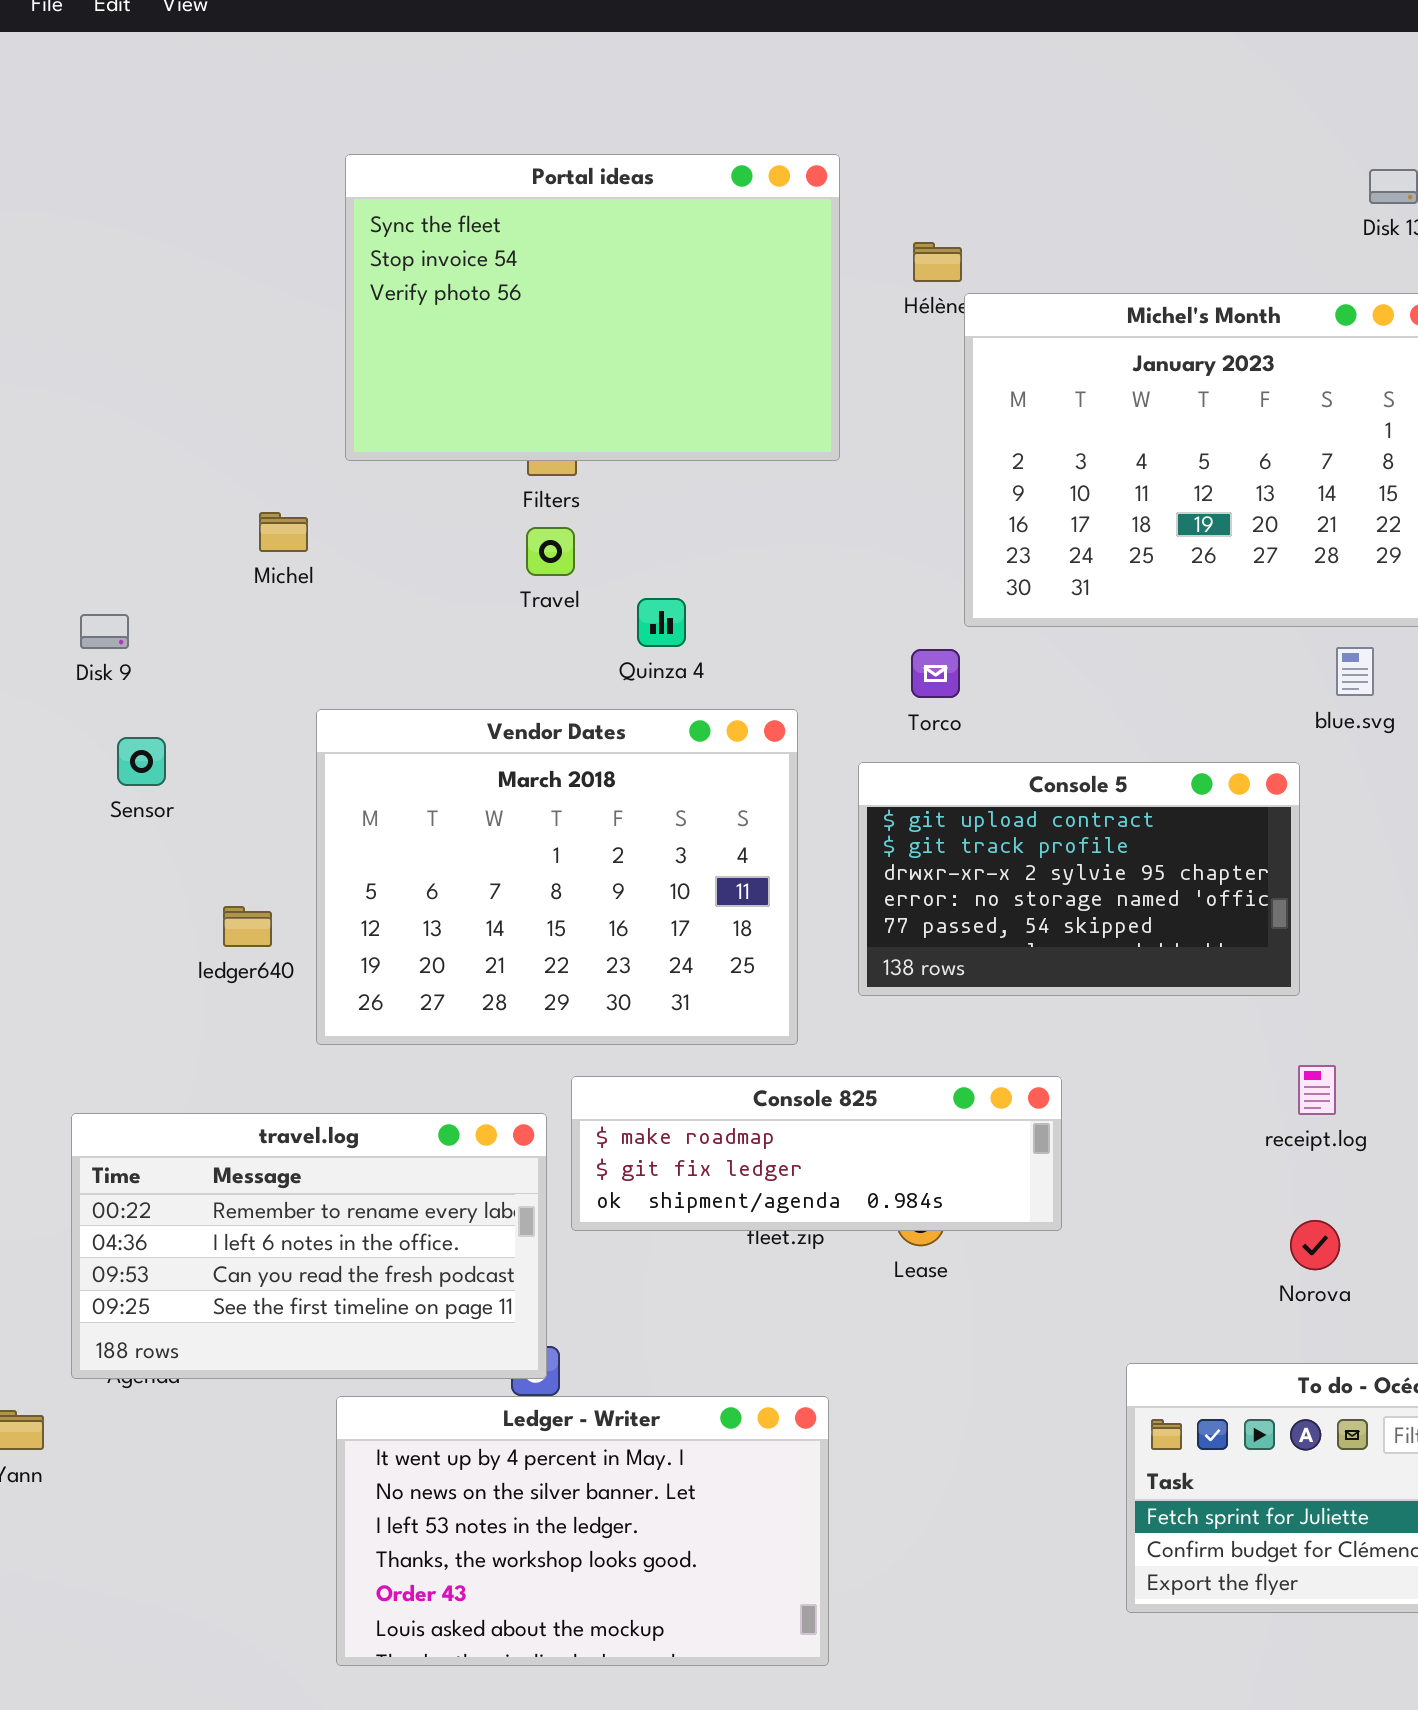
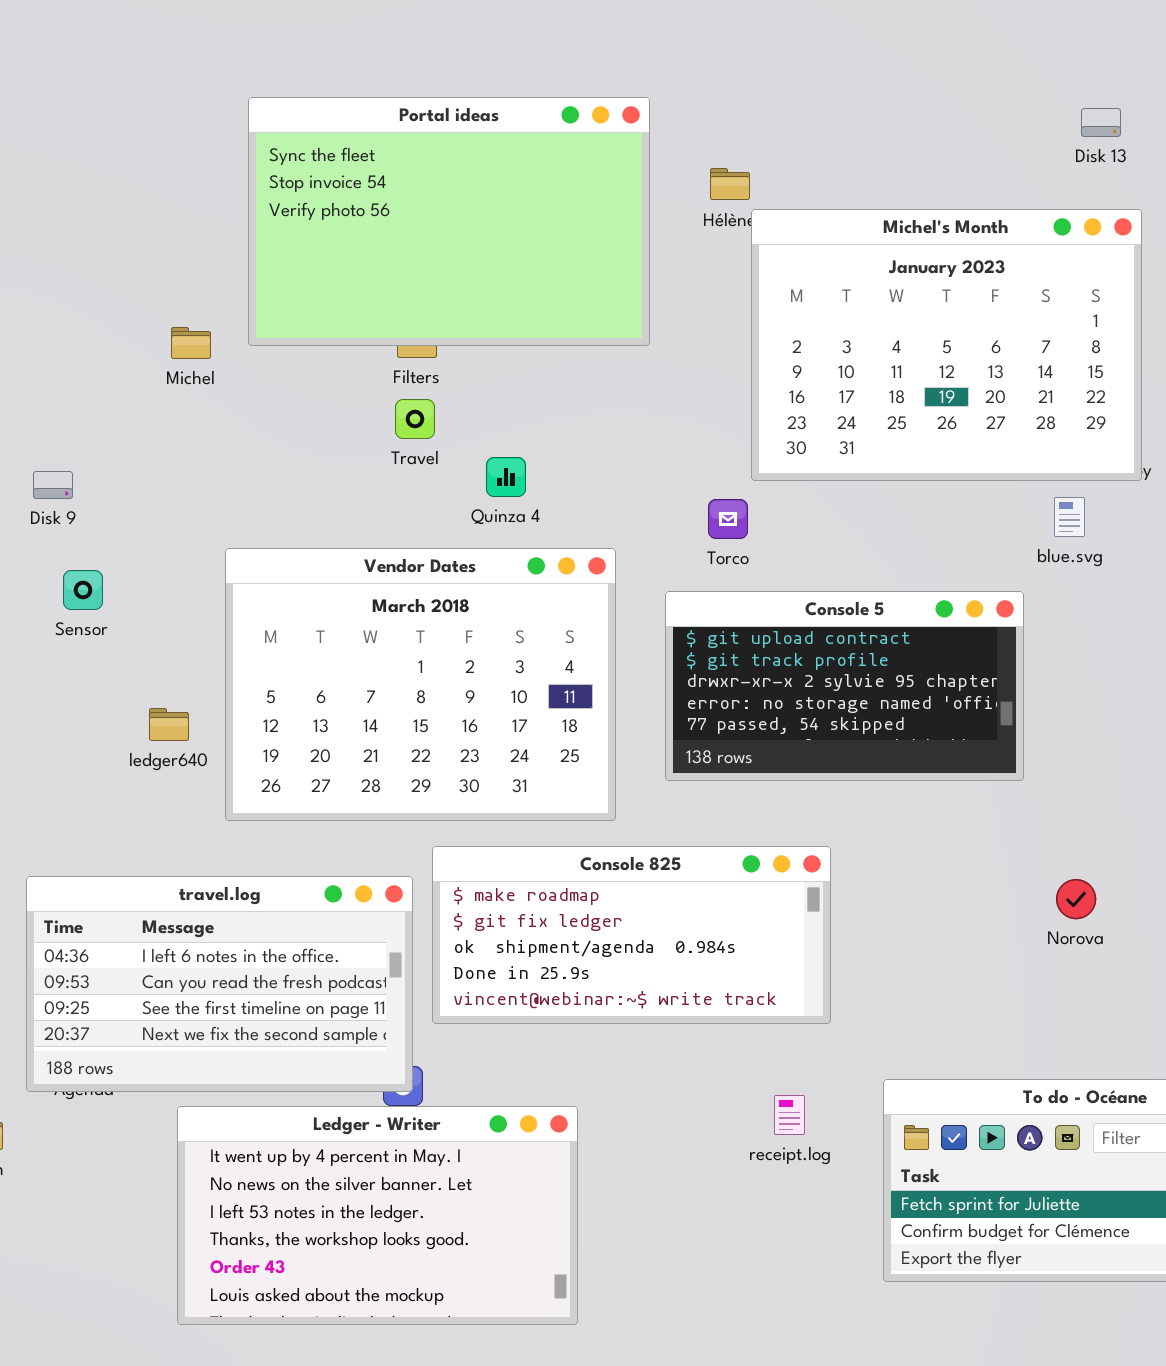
Michel: [259,512,308,552] -> [171,327,211,359], moved
receipt.log: [1298,1065,1336,1115] -> [774,1095,805,1135], moved
Console 825: [571,1076,1062,1231] -> [432,846,831,1024], resized
travel.log: [71,1113,547,1379] -> [26,876,413,1092], scrolled down 1 row
Norova: [1290,1220,1340,1270] -> [1056,879,1096,919], moved
Ledger - Writer: [336,1396,829,1666] -> [177,1106,578,1325], moved

